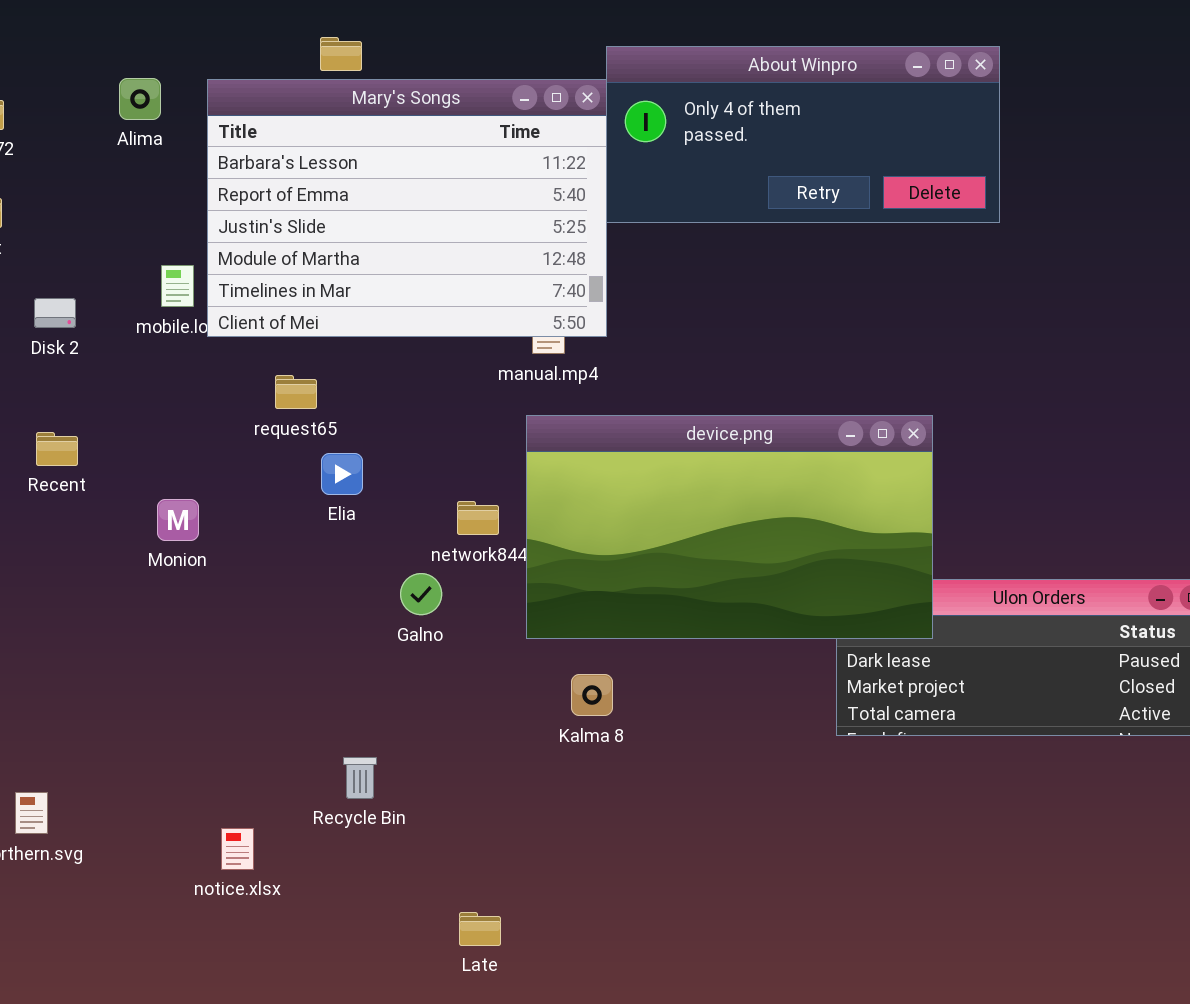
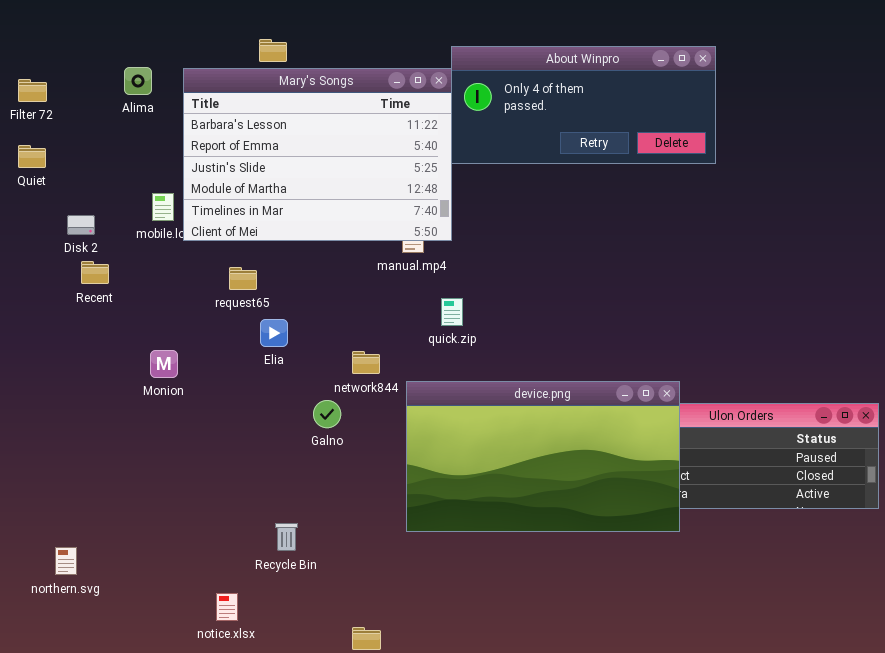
device.png: [526,415,933,639] -> [406,381,680,532], moved
Recent: [36,432,78,466] -> [81,261,109,284], moved
notice.xlsx: [221,828,254,870] -> [216,593,238,621], moved

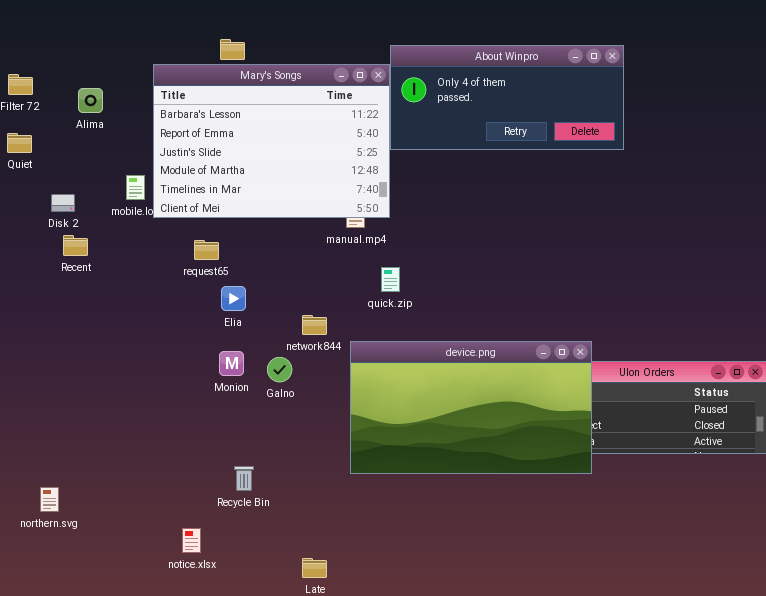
Alima: [124,67,152,95] -> [78,88,103,113], moved
Monion: [150,350,178,378] -> [219,351,244,376], moved

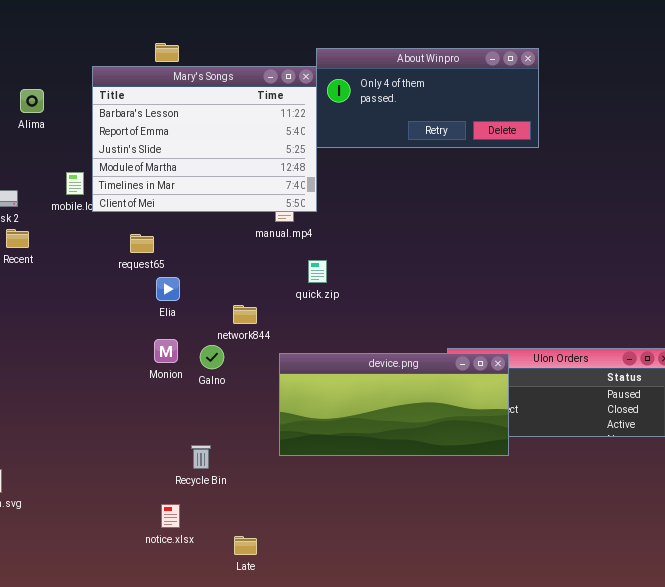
device.png: [350,341,592,474] -> [279,353,509,456], resized
Recycle Bin: [234,466,254,491] -> [191,445,211,469], moved
notice.xlsx: [182,528,201,553] -> [161,504,180,528], moved

